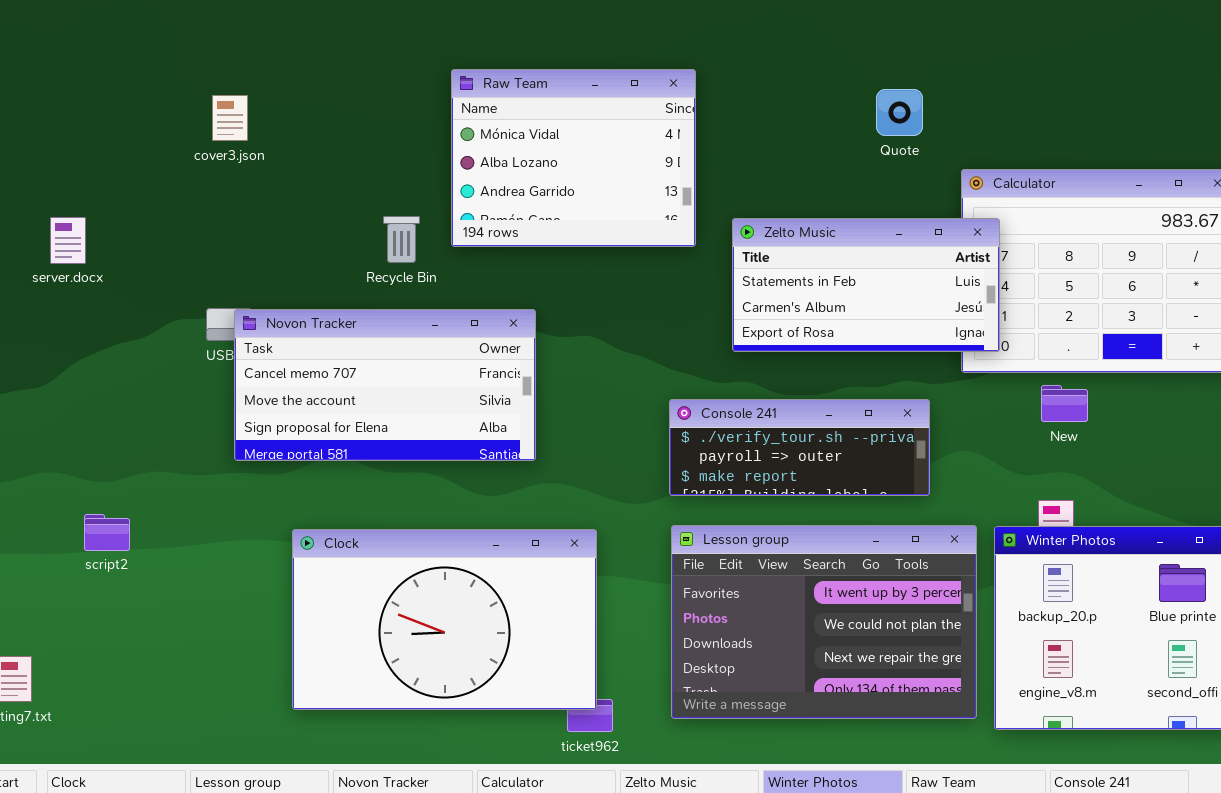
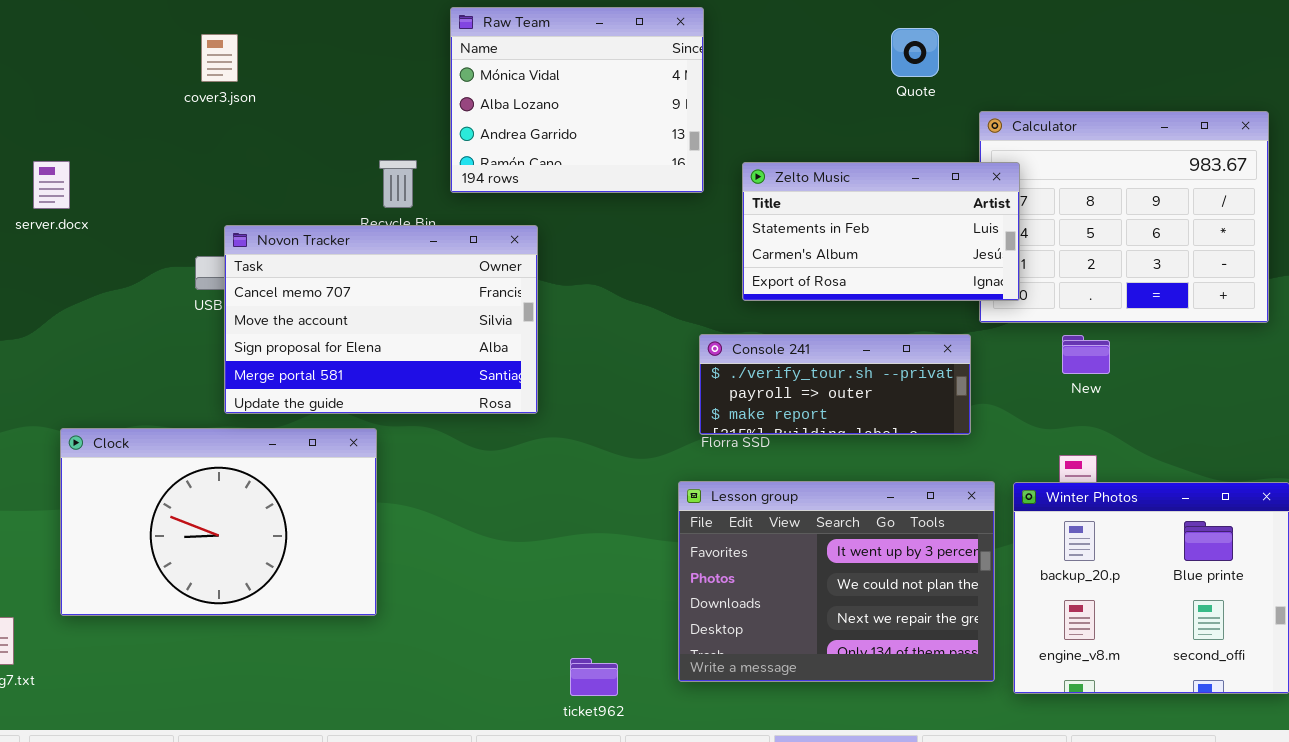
Novon Tracker: [234,309,536,461] -> [224,225,538,414], resized
Console 241: [669,399,930,496] -> [699,334,971,435], moved
Clock: [292,529,597,710] -> [60,428,377,616], moved

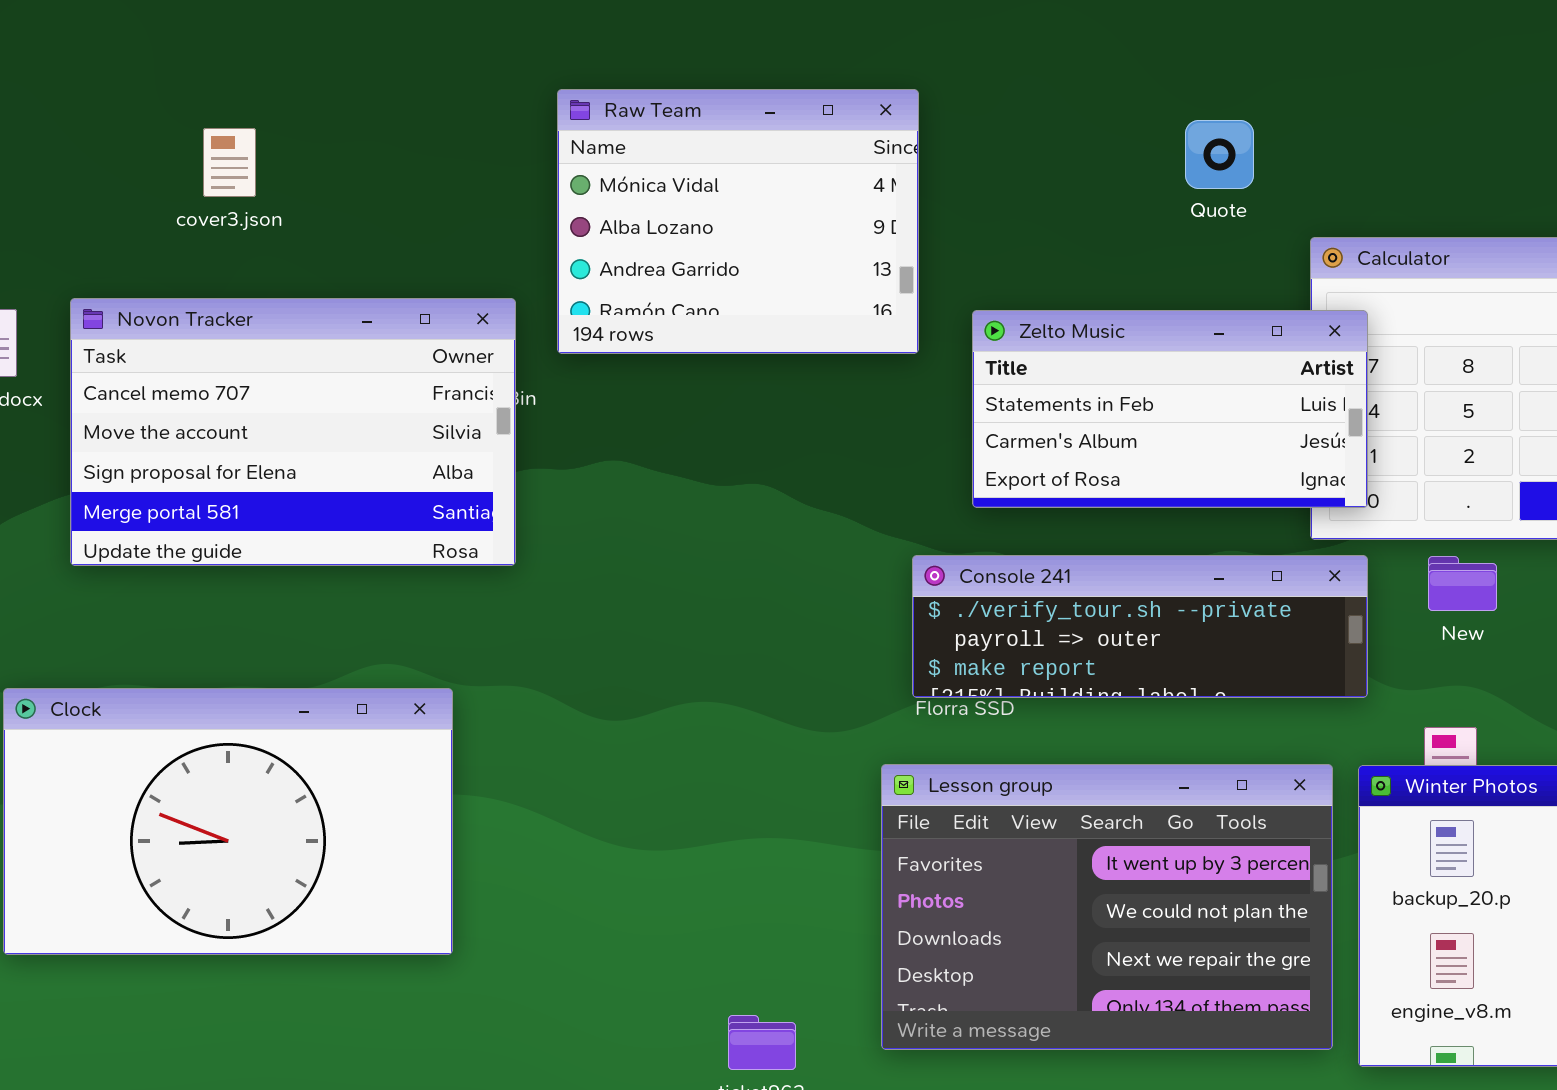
Novon Tracker: [224,225,538,414] -> [70,298,516,566], moved
Console 241: [699,334,971,435] -> [912,555,1368,698], resized

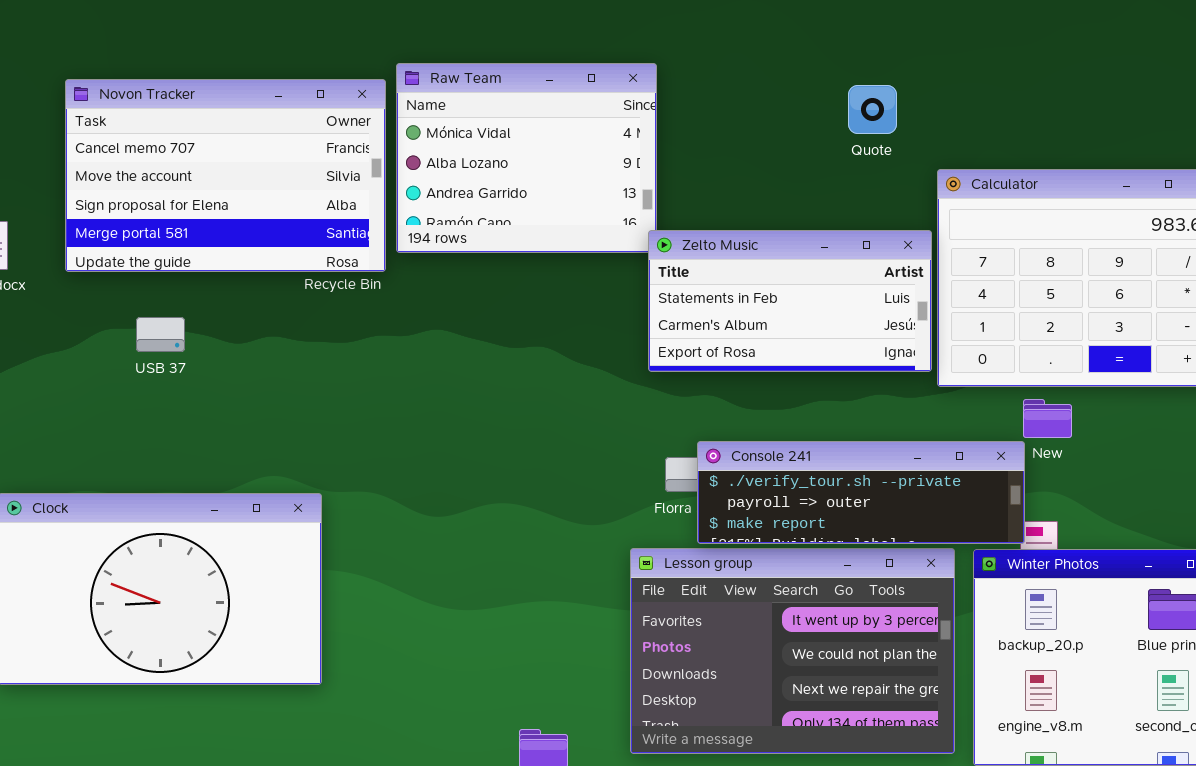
Novon Tracker: [70,298,516,566] -> [65,79,386,272], moved
Zelto Music: [972,310,1368,508] -> [648,230,932,372], moved
Console 241: [912,555,1368,698] -> [697,441,1025,544], moved

